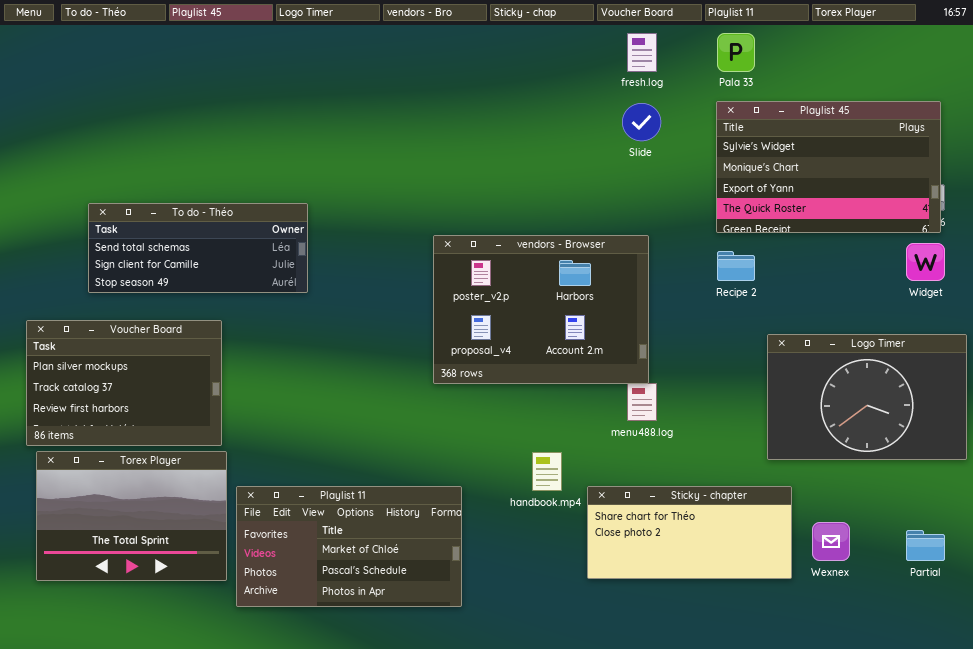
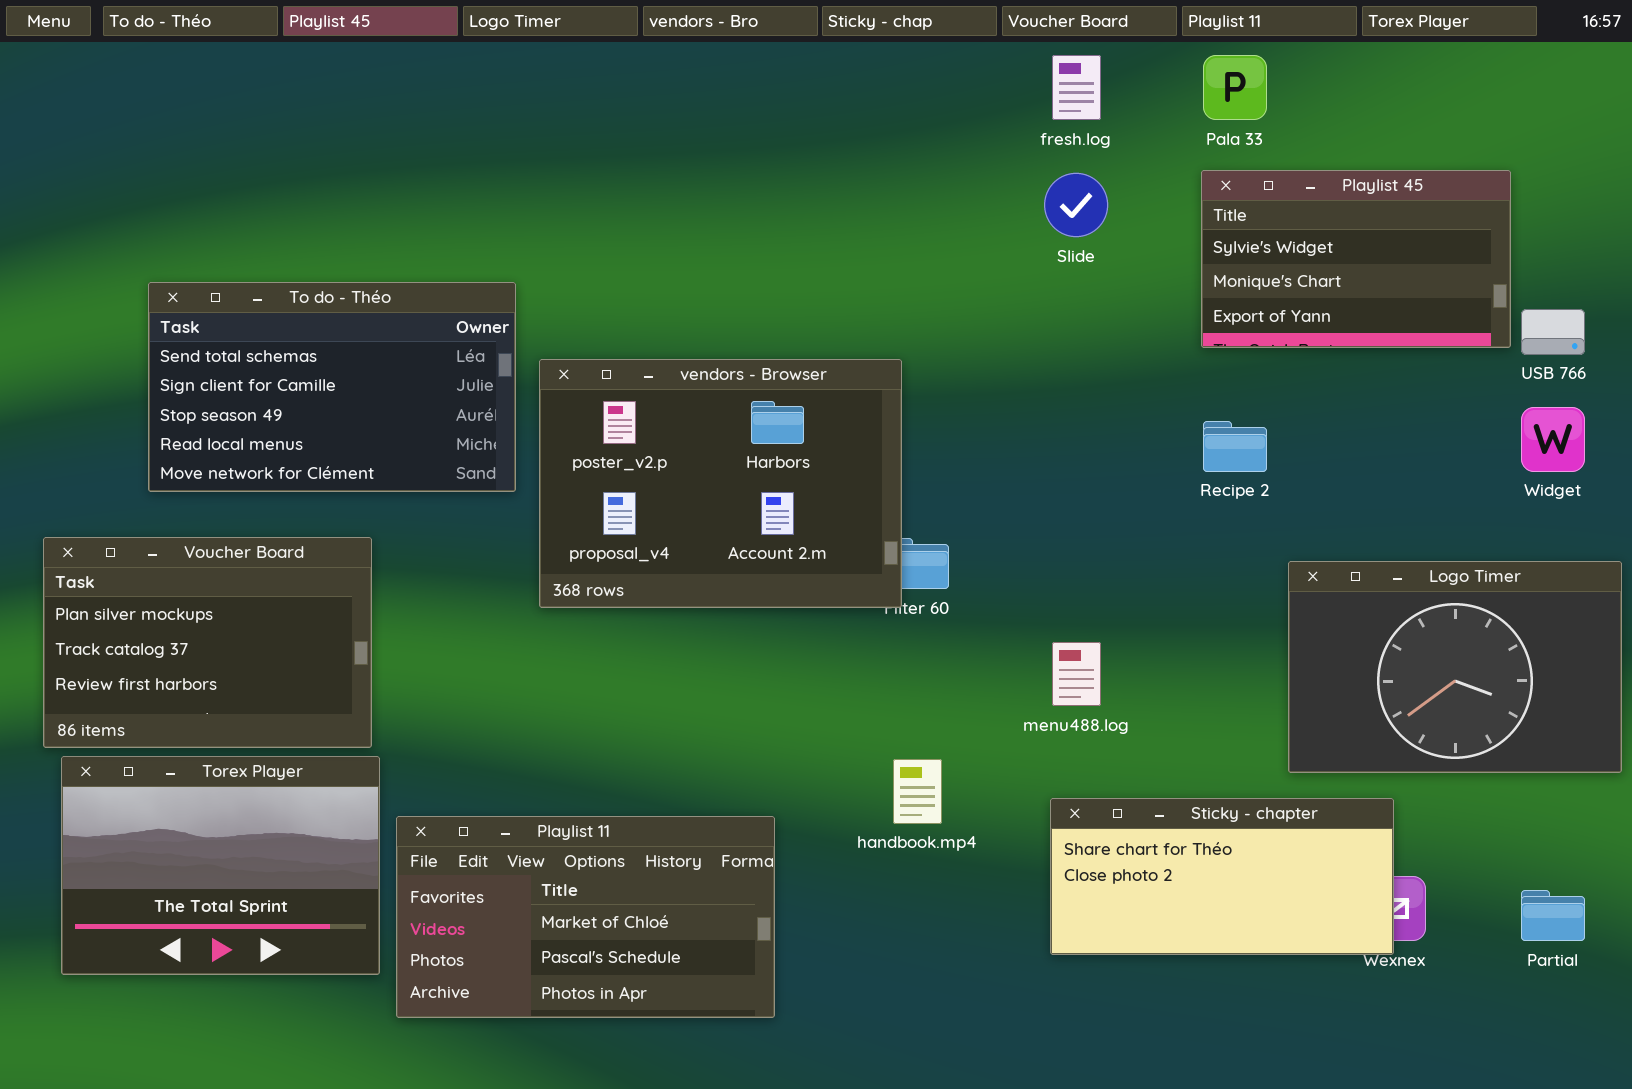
Playlist 45: [716,101,941,233] -> [1201,170,1511,348], resized
To do - Théo: [88,203,308,293] -> [148,282,516,492], resized
vendors - Browser: [433,235,649,384] -> [539,359,902,608], moved
Sticky - chapter: [587,486,792,579] -> [1050,798,1394,955], moved

